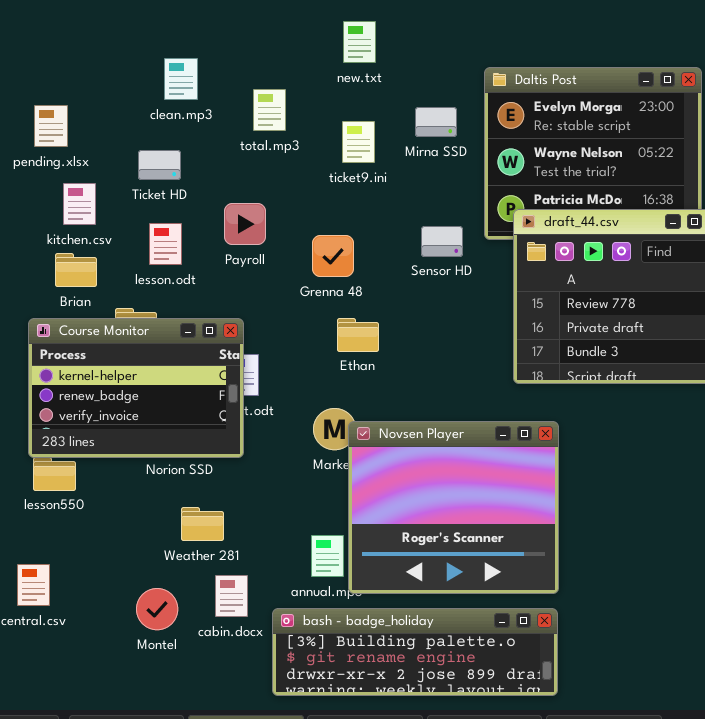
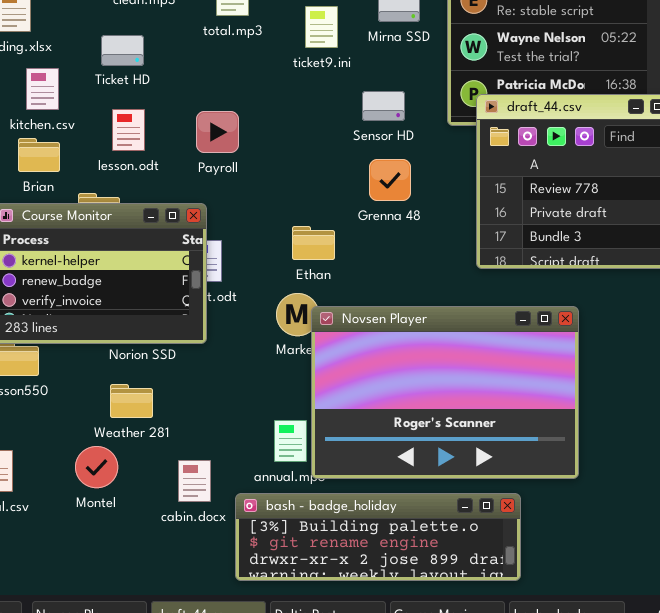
Payroll: [224,203,266,245] -> [196,111,239,153], moved
Sensor HD: [421,226,463,257] -> [362,91,405,121], moved
Grenna 48: [312,235,354,277] -> [369,159,411,201], moved
Ethan: [337,318,379,352] -> [292,226,335,260], moved
Novsen Player: [348,421,559,594] -> [311,306,579,479], resized
Weather 281: [181,507,224,541] -> [110,384,153,418], moved
Montel: [136,588,178,630] -> [75,446,118,488], moved

